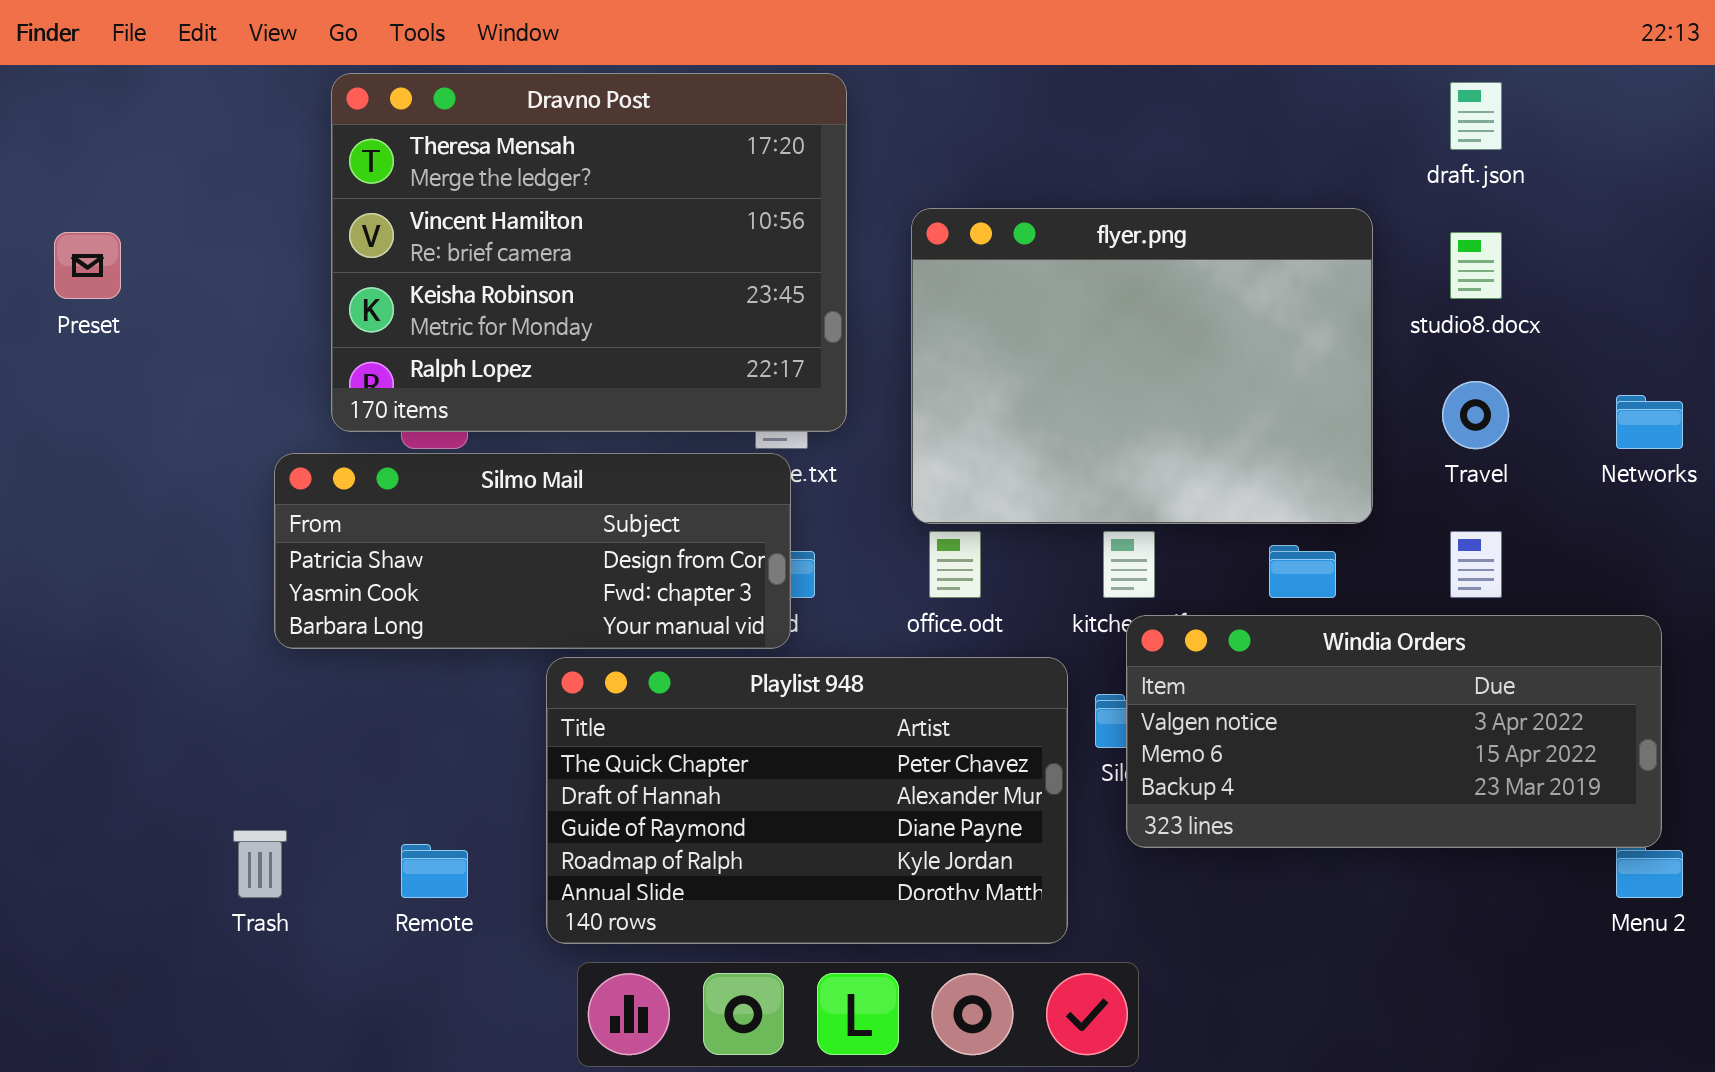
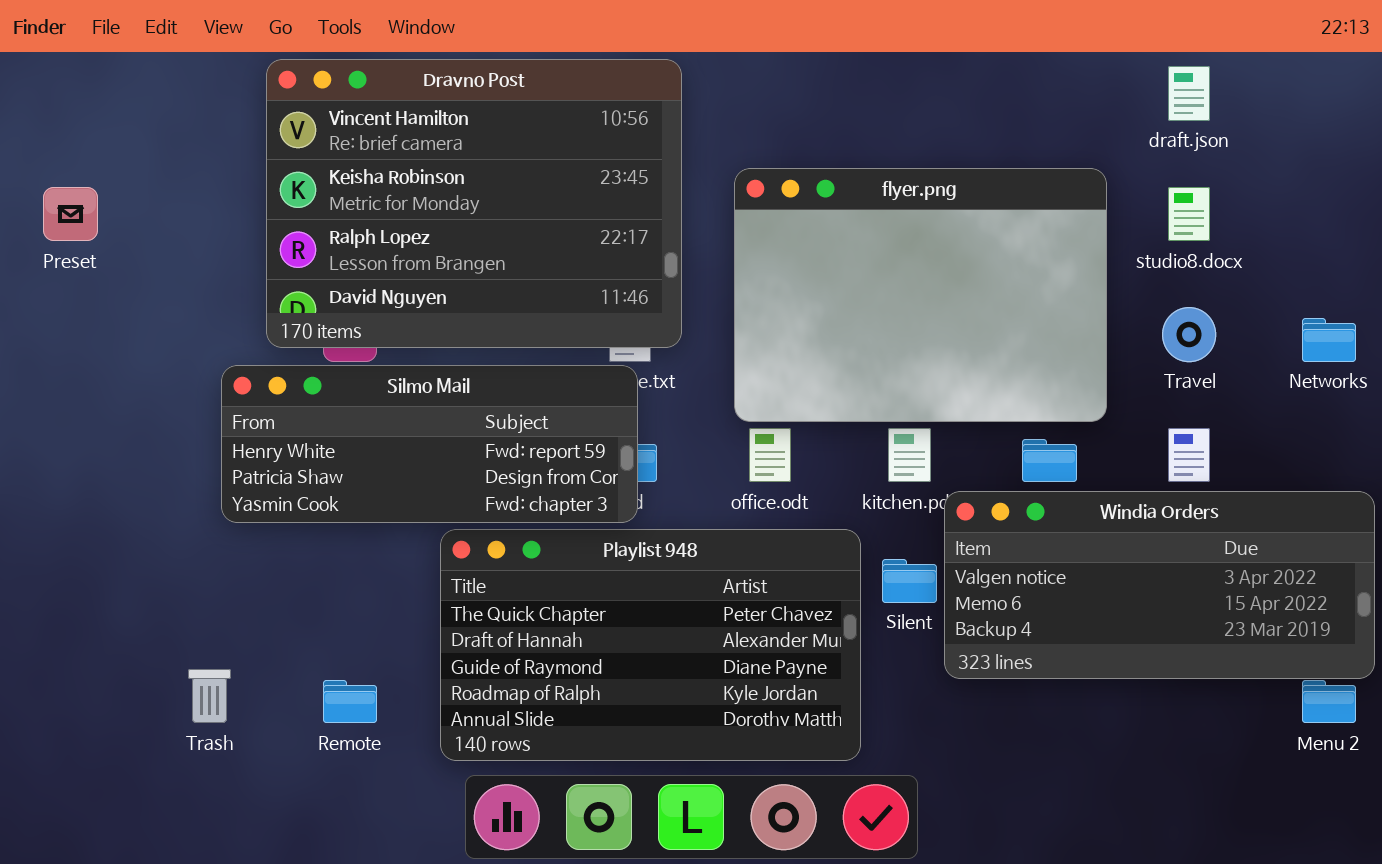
Dravno Post: [331,73,847,432] -> [266,59,682,348], scrolled down 1 row
Silmo Mail: [274,453,791,649] -> [221,365,638,523], scrolled up 1 row
Windia Orders: [1126,615,1662,848] -> [944,491,1375,679], moved

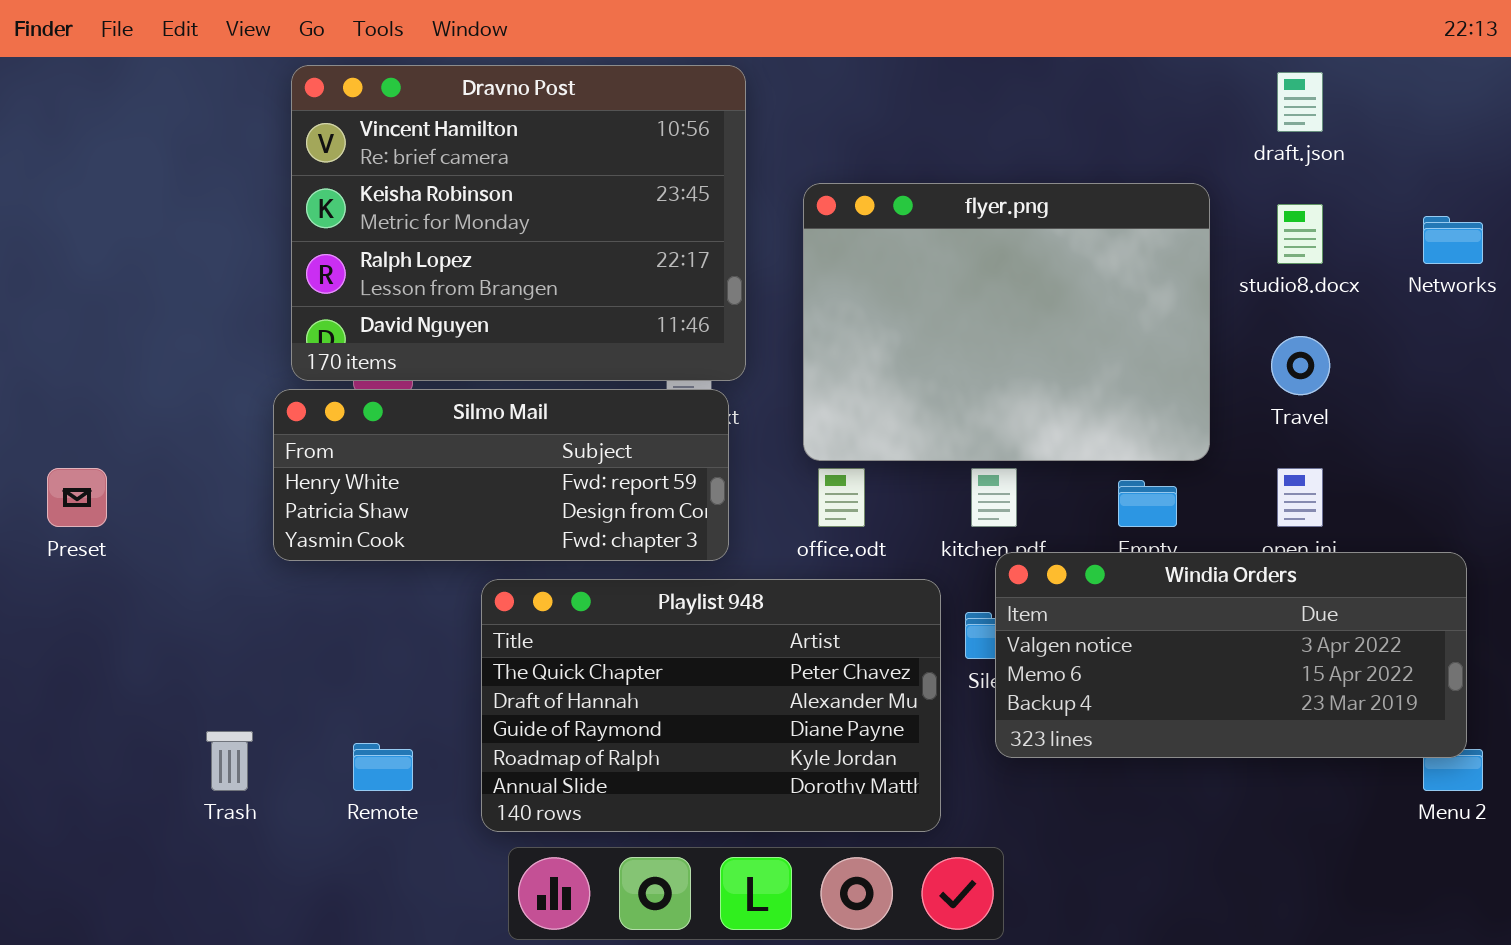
Preset: [43,187,98,241] -> [47,468,107,527], moved
Networks: [1302,318,1356,362] -> [1423,216,1483,264], moved
Silmo Mail: [221,365,638,523] -> [273,389,729,561], moved
Windia Orders: [944,491,1375,679] -> [995,552,1467,758], moved

